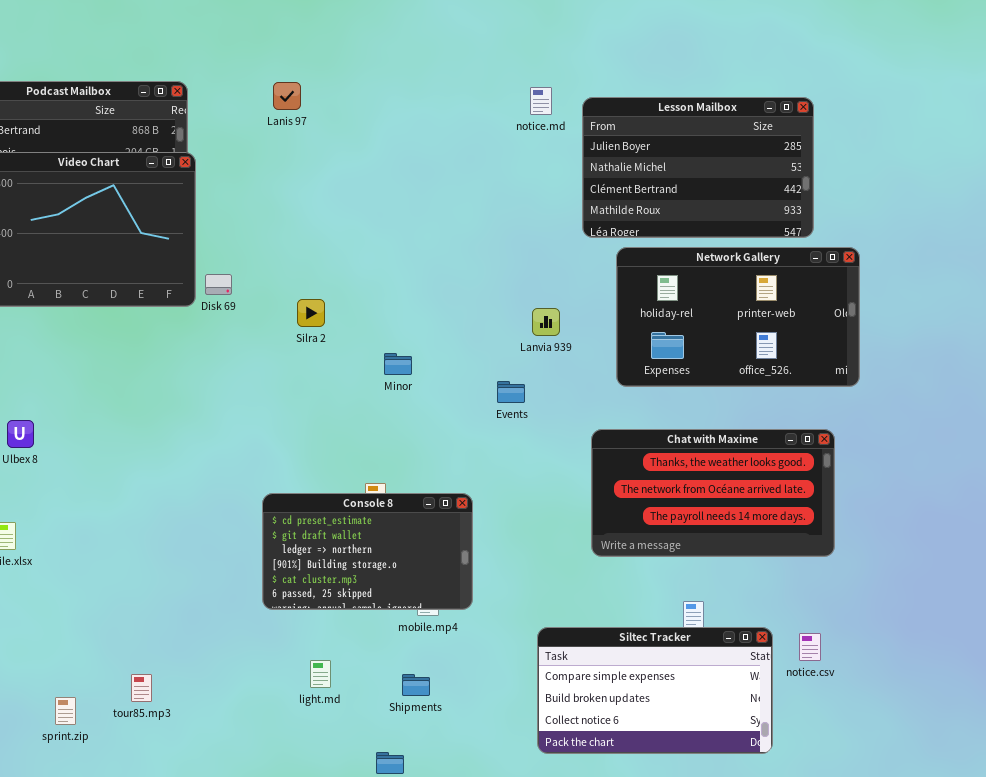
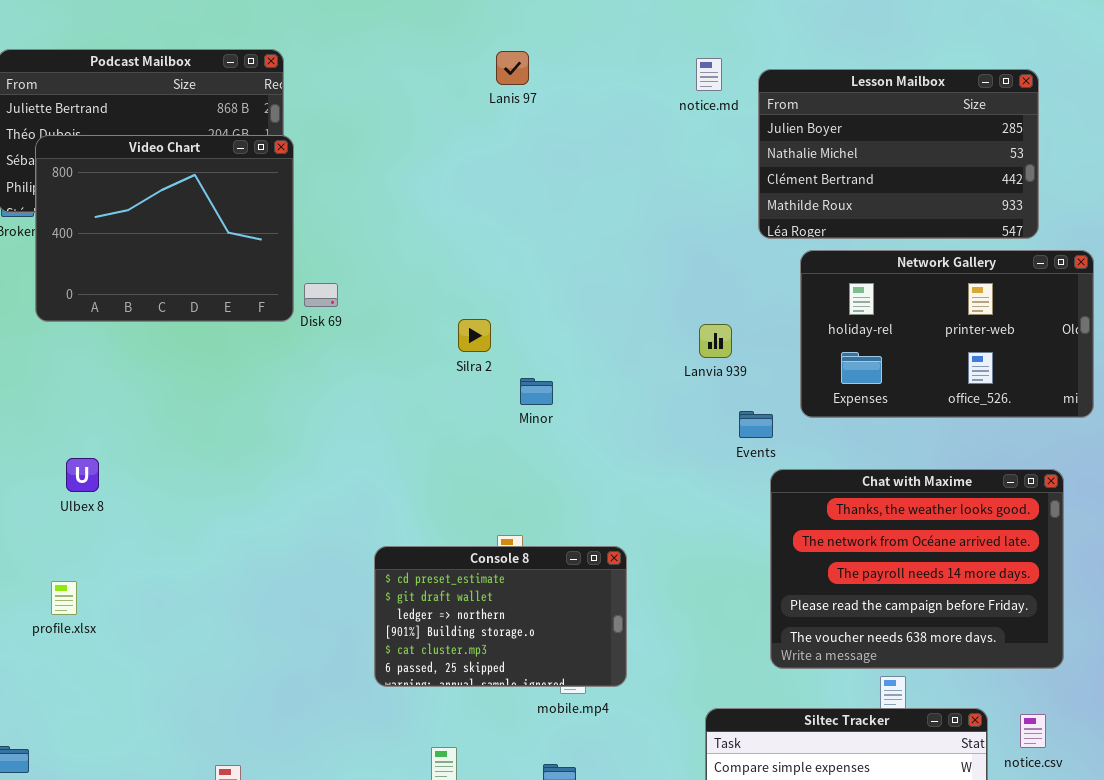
Lanis 97: [273,82,301,110] -> [496,51,529,85], moved
Silra 2: [297,299,325,327] -> [458,319,491,352], moved
Events: [497,381,525,403] -> [739,411,773,438], moved
Chat with Maxime: [591,429,835,557] -> [770,469,1064,669], resized

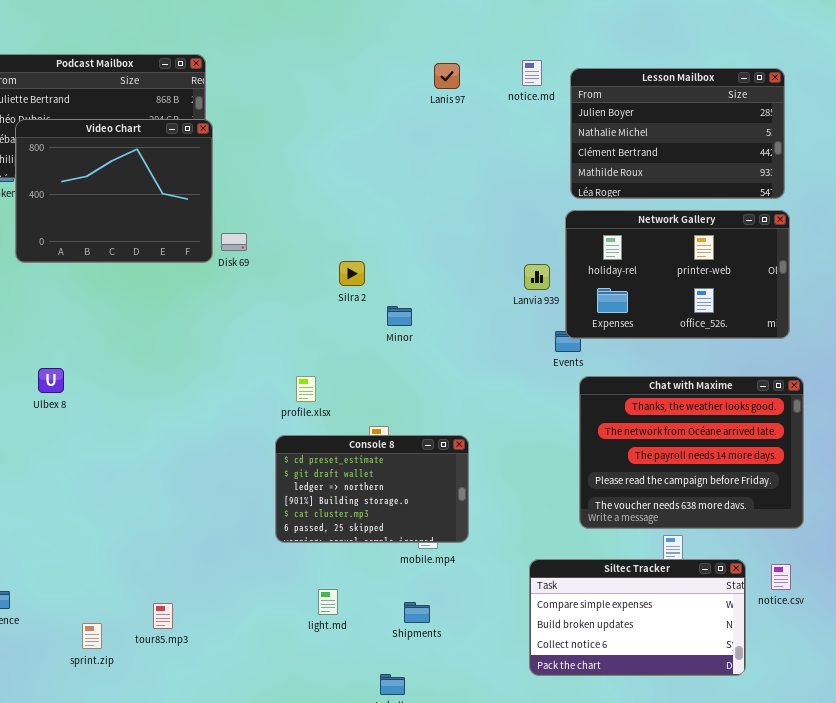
Lanis 97: [496,51,529,85] -> [434,63,460,89], moved
Network Gallery: [800,250,1094,418] -> [565,210,790,339], moved
profile.xlsx: [51,581,77,615] -> [296,376,316,402], moved

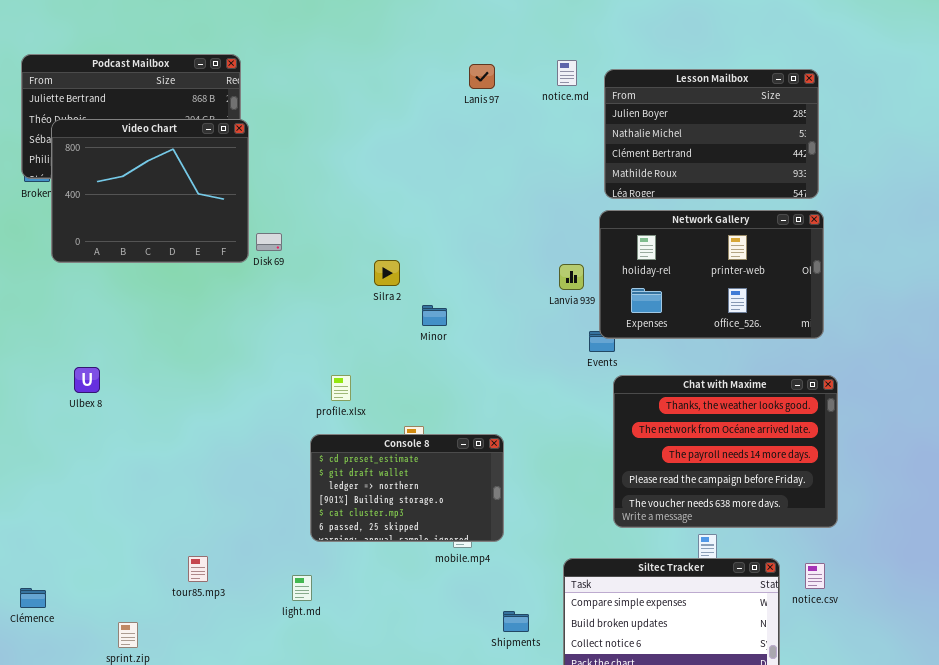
light.md: [318,589,338,615] -> [292,575,312,601], moved
Shipments: [404,602,430,623] -> [503,611,529,632], moved
tour85.mp3: [153,603,173,629] -> [188,556,208,582], moved

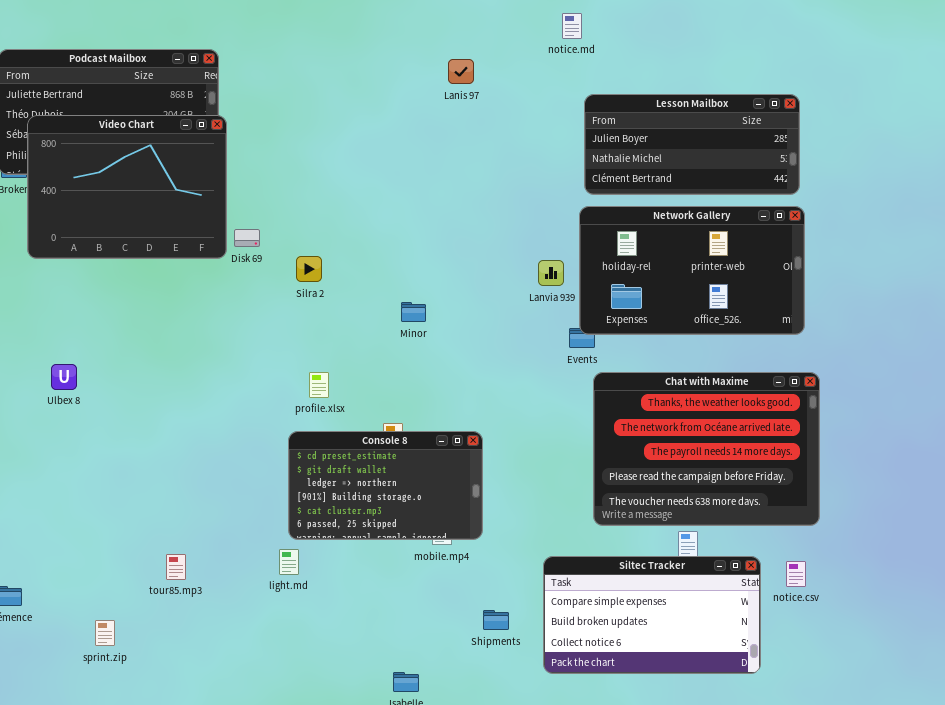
notice.md: [557,60,577,86] -> [562,13,582,39], moved
Lesson Mailbox: [604,69,819,199] -> [584,94,800,195], resized
Silra 2: [374,260,400,286] -> [296,256,322,282], moved
light.md: [292,575,312,601] -> [279,549,299,575], moved

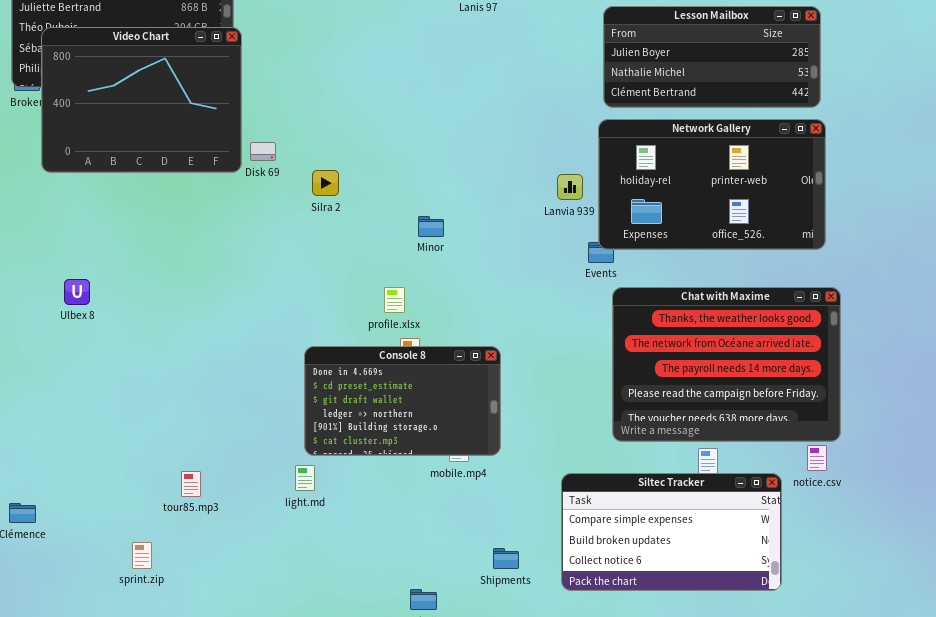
profile.xlsx: [309,372,329,398] -> [384,287,405,313], moved
Console 8: [288,431,483,540] -> [304,346,501,456], scrolled up 1 row
notice.csv: [786,561,806,587] -> [807,445,827,471], moved
Shipments: [483,610,509,630] -> [493,548,519,569], moved
sprint.zip: [95,620,115,646] -> [132,542,152,569], moved

